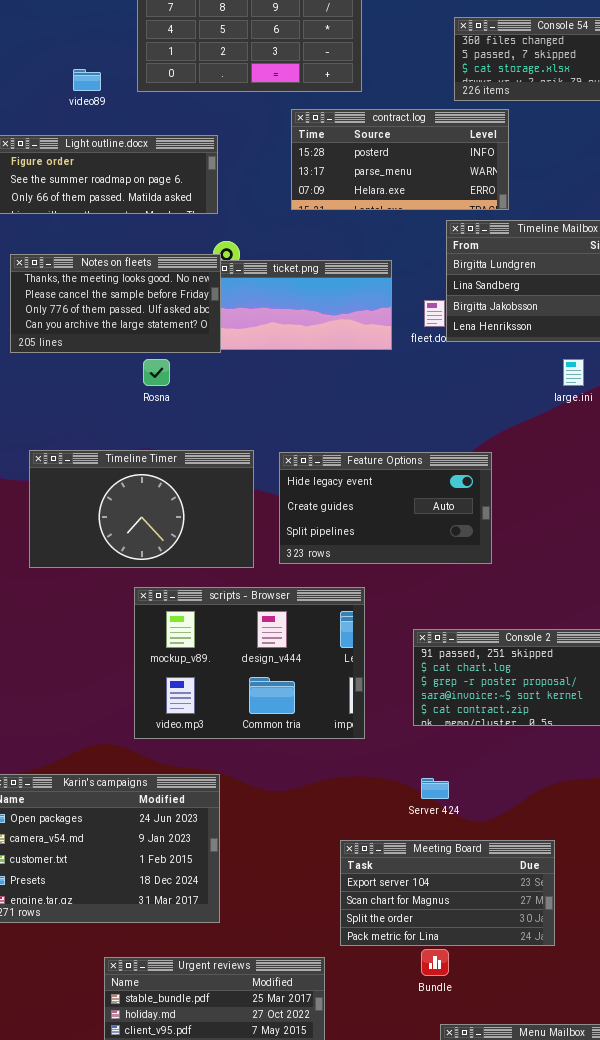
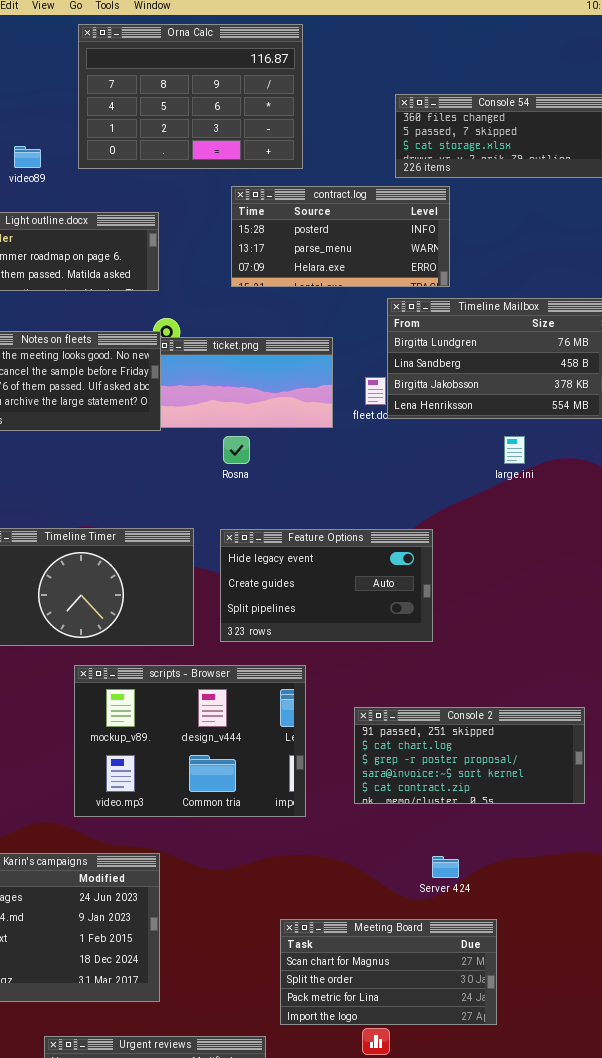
Rosna: [143,359,170,386] -> [223,436,250,464], moved
Server 424: [421,778,449,799] -> [432,856,459,878], moved
Meeting Board: [340,840,555,946] -> [280,919,497,1025], scrolled down 1 row

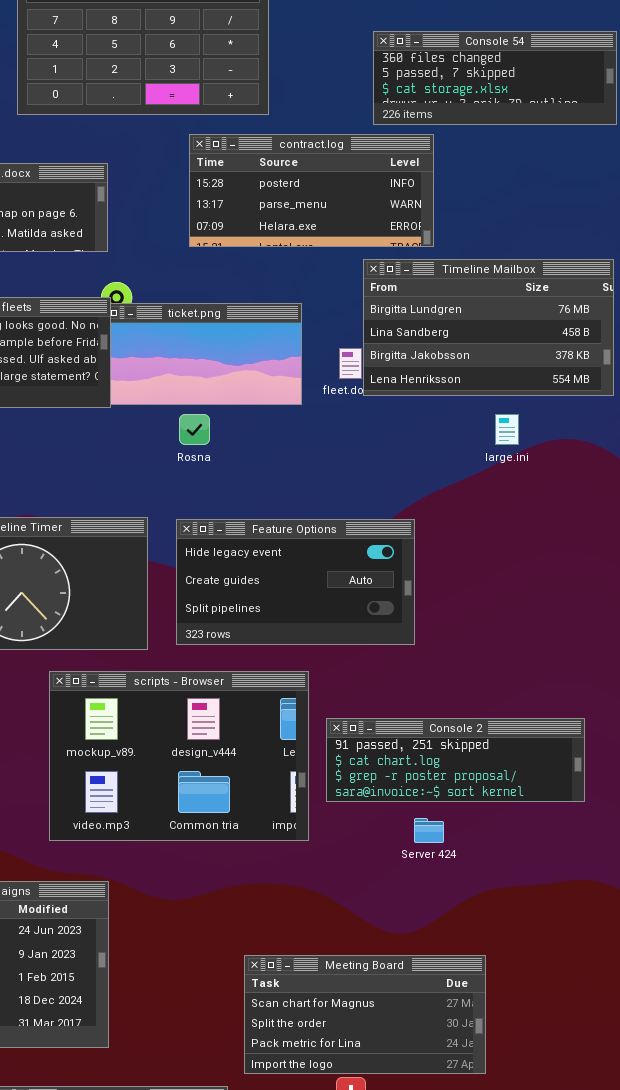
scripts - Browser: [74,665,306,817] -> [49,671,309,841], moved
Console 2: [354,707,585,804] -> [326,718,585,802], resized
Server 424: [432,856,459,878] -> [414,818,444,843], moved

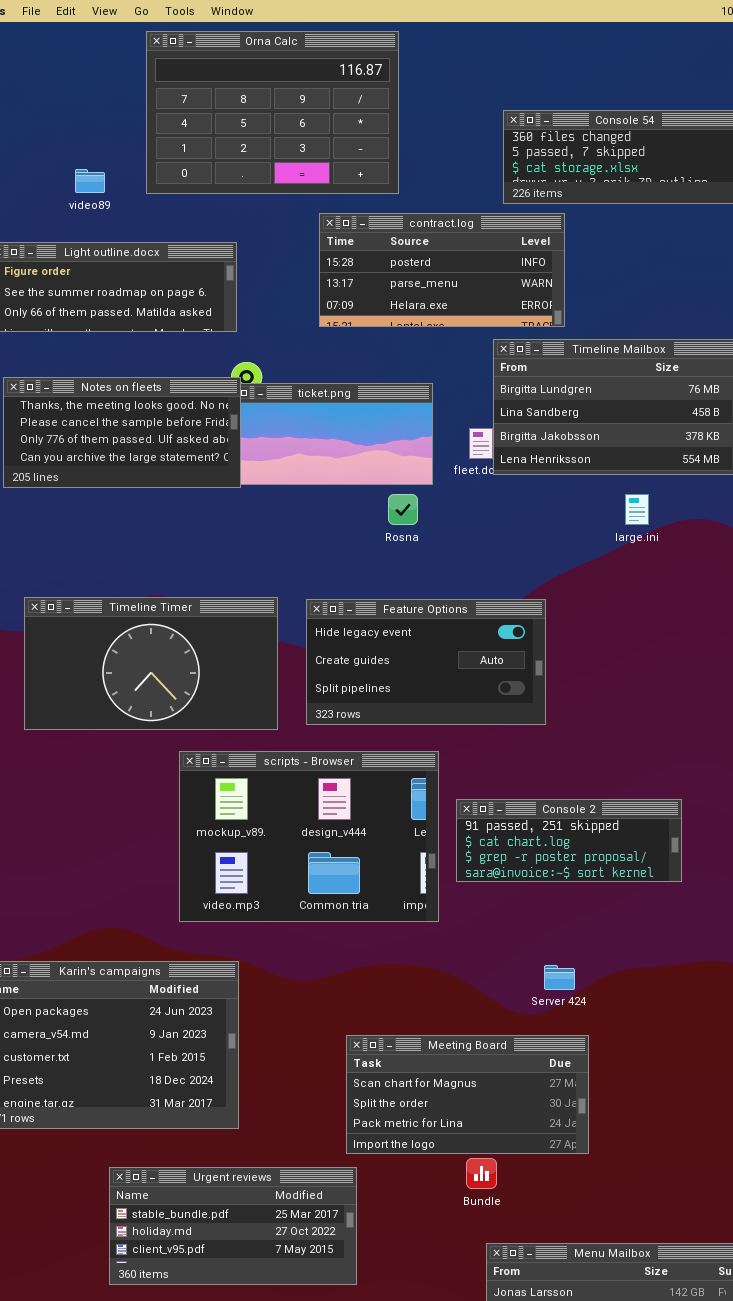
Rosna: [179,414,210,445] -> [388,494,418,525], moved
Console 2: [326,718,585,802] -> [456,799,682,882], resized
Server 424: [414,818,444,843] -> [544,965,575,990], moved
Meeting Board: [244,955,486,1074] -> [346,1035,589,1154], moved

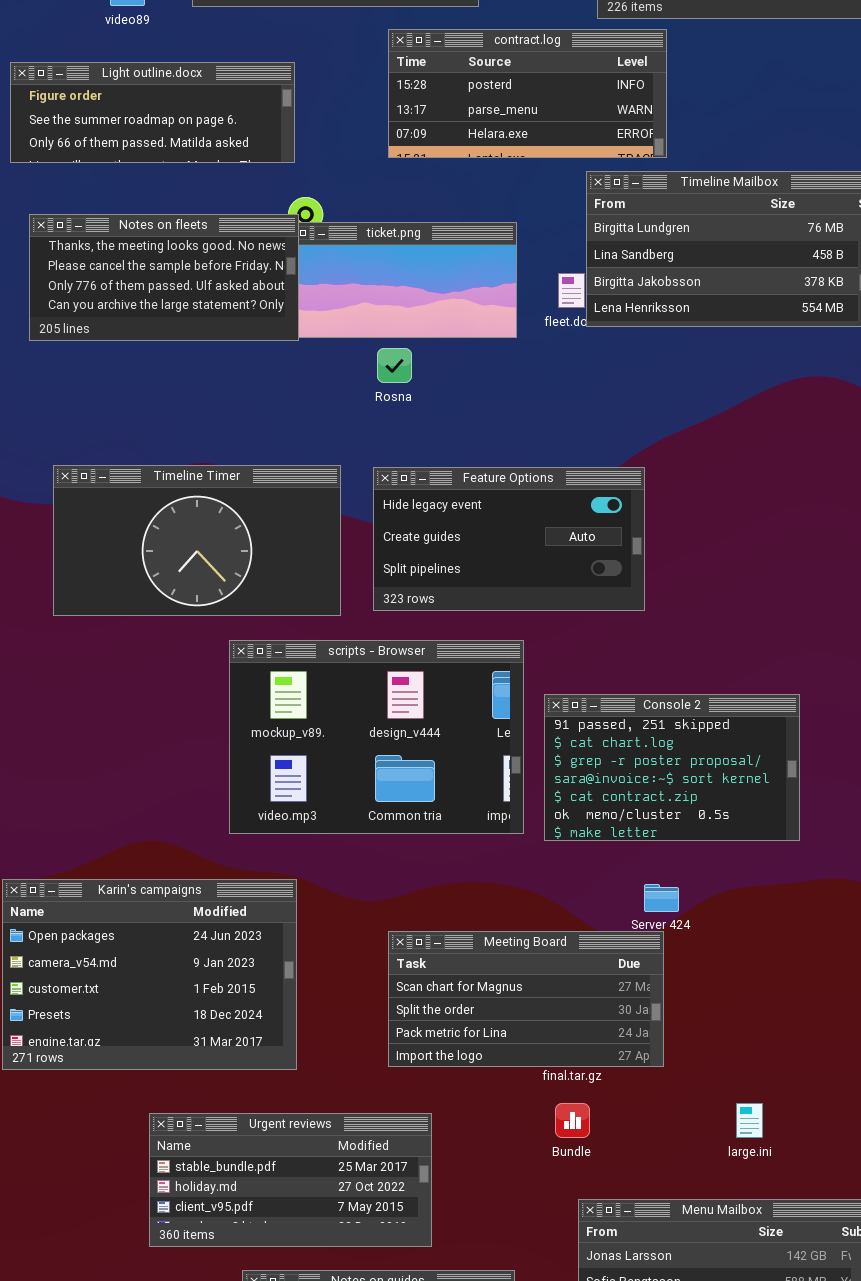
Rosna: [388,494,418,525] -> [377,348,412,383], moved
large.ini: [625,494,649,525] -> [736,1103,763,1138], moved
Console 2: [456,799,682,882] -> [544,694,800,841], resized
Meeting Board: [346,1035,589,1154] -> [388,931,664,1067], moved

